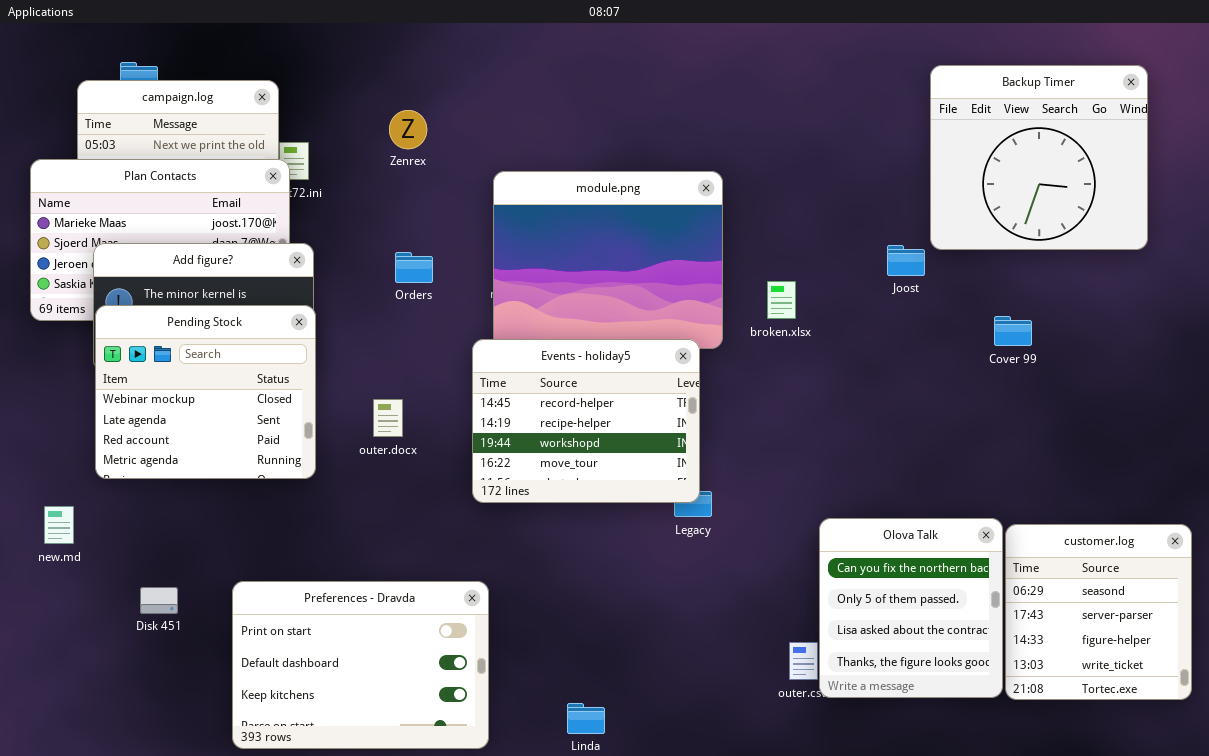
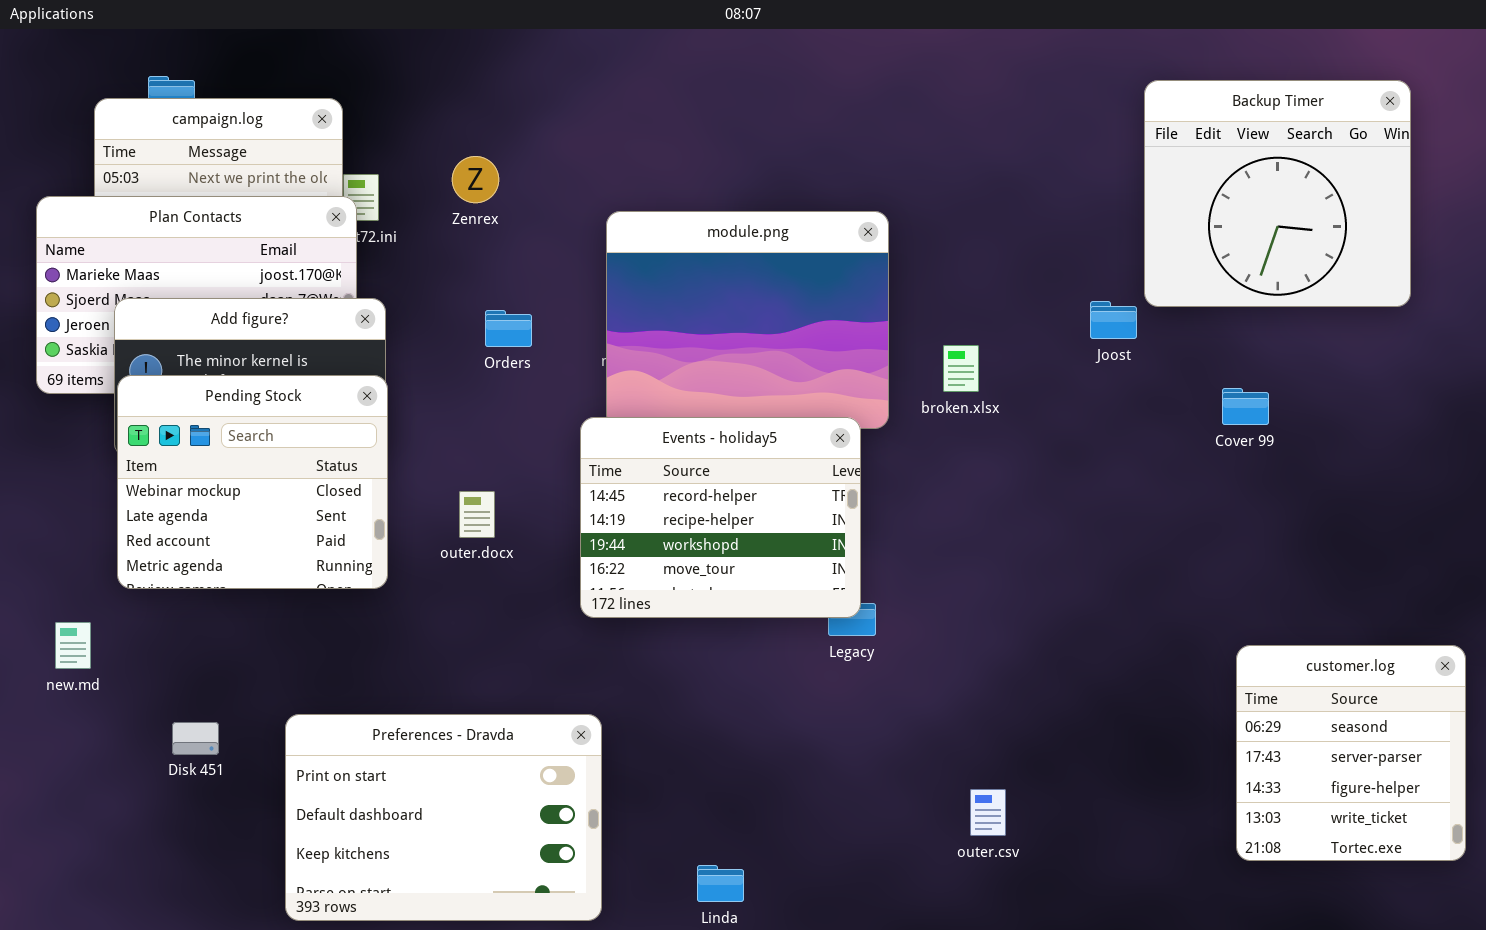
Zenrex: [389,110,427,149] -> [452,156,499,203], moved
Olova Talk: [819,518,1003,698] -> none, closed

